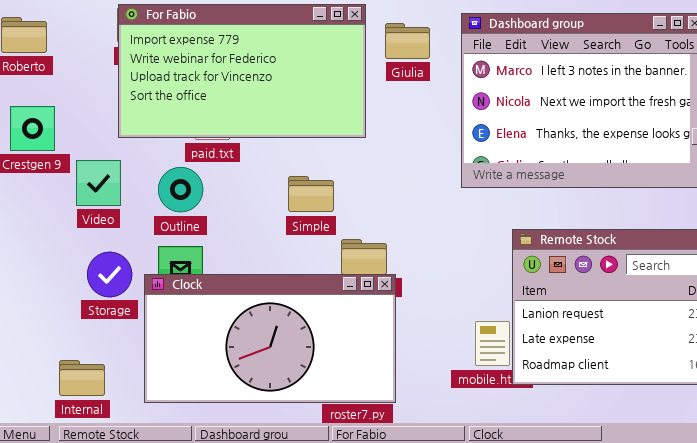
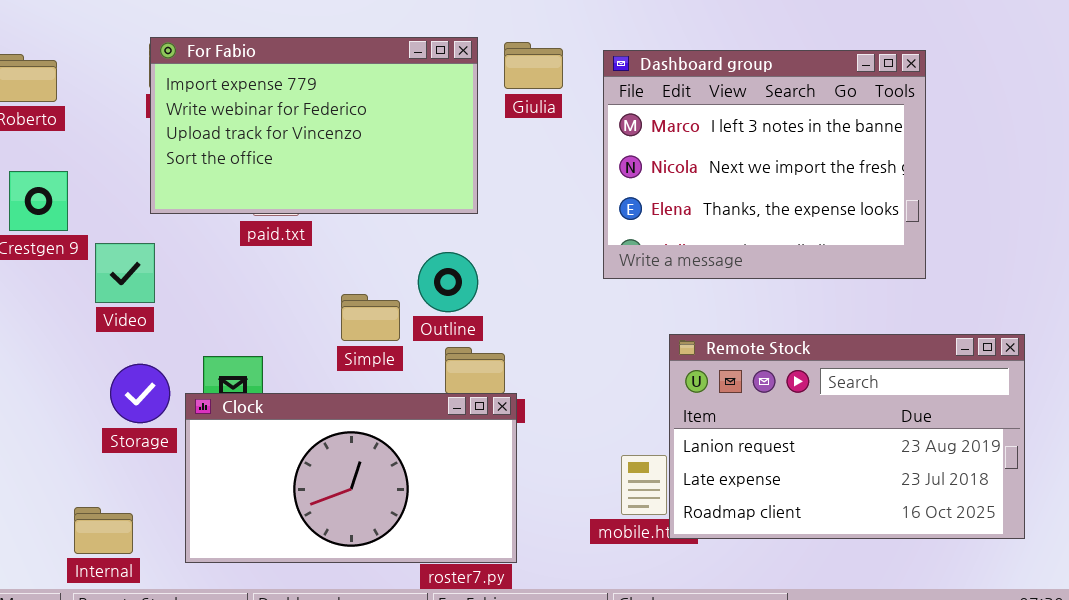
Giulia: [385,23,430,59] -> [504,42,563,89], moved
Outline: [158,167,203,212] -> [418,252,478,312], moved
Simple: [288,176,334,212] -> [341,294,400,341], moved

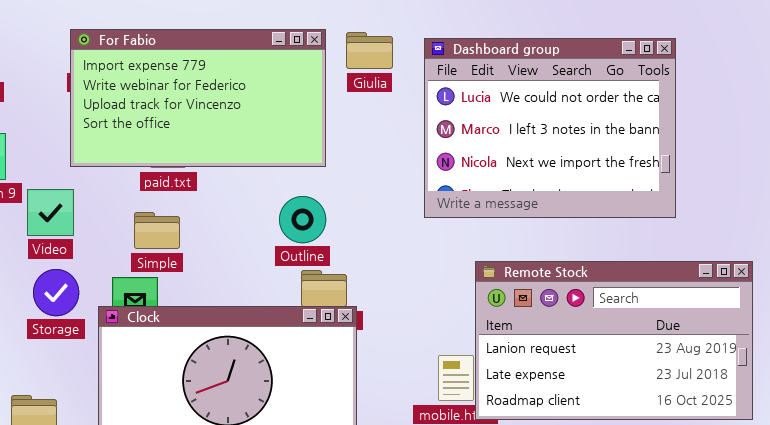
Dashboard group: [603,50,926,279] -> [424,38,676,218], scrolled up 1 row
Simple: [341,294,400,341] -> [134,212,180,249], moved
Storage: [110,364,170,423] -> [33,269,79,316], moved

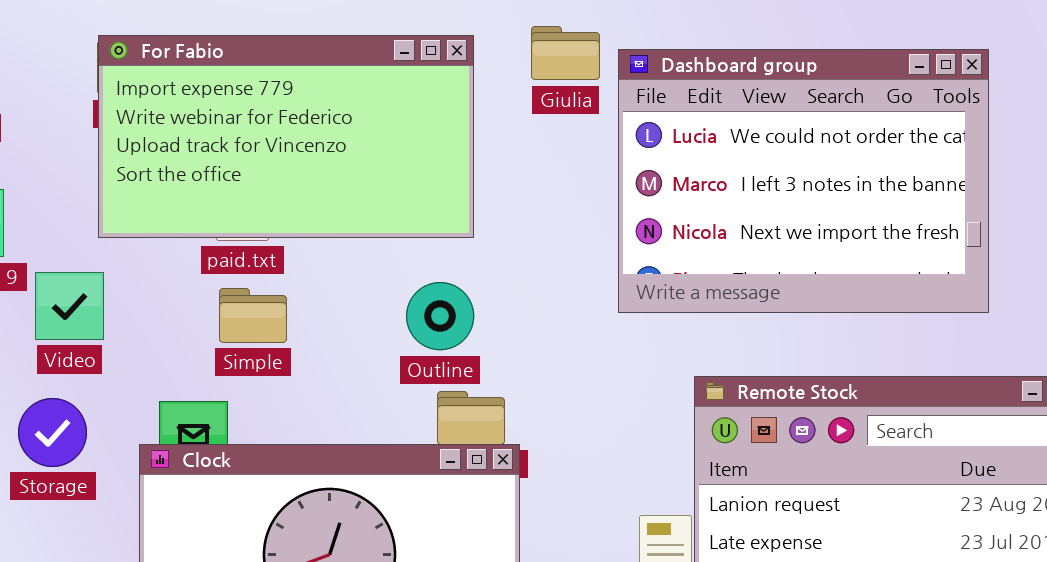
Giulia: [346,32,393,69] -> [531,26,600,80], moved
Simple: [134,212,180,249] -> [219,288,287,343], moved
Storage: [33,269,79,316] -> [18,398,87,467], moved

